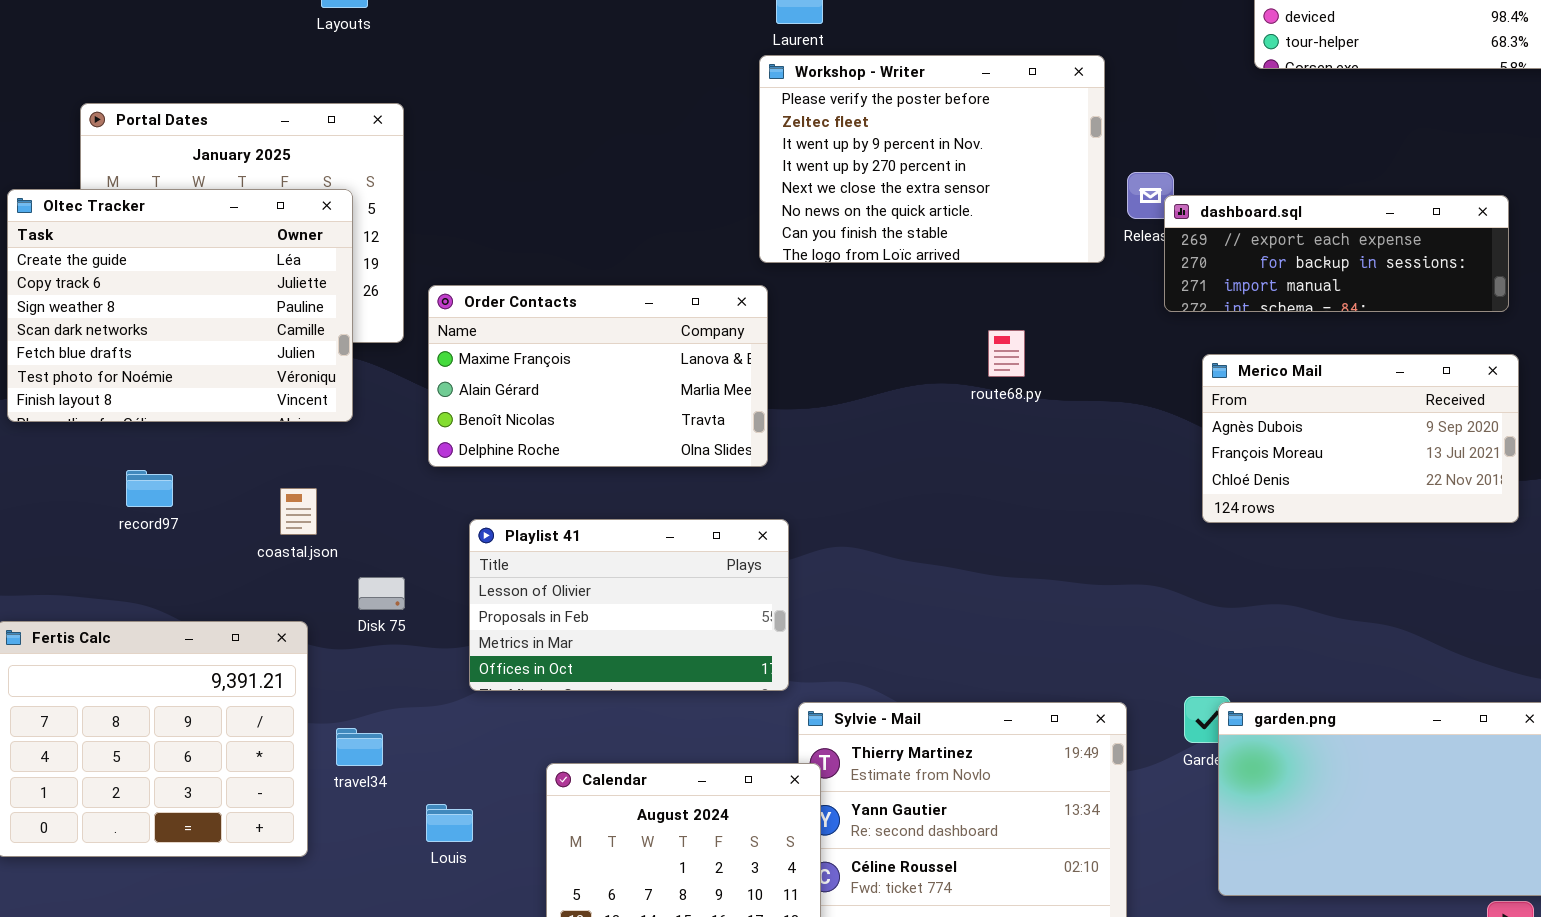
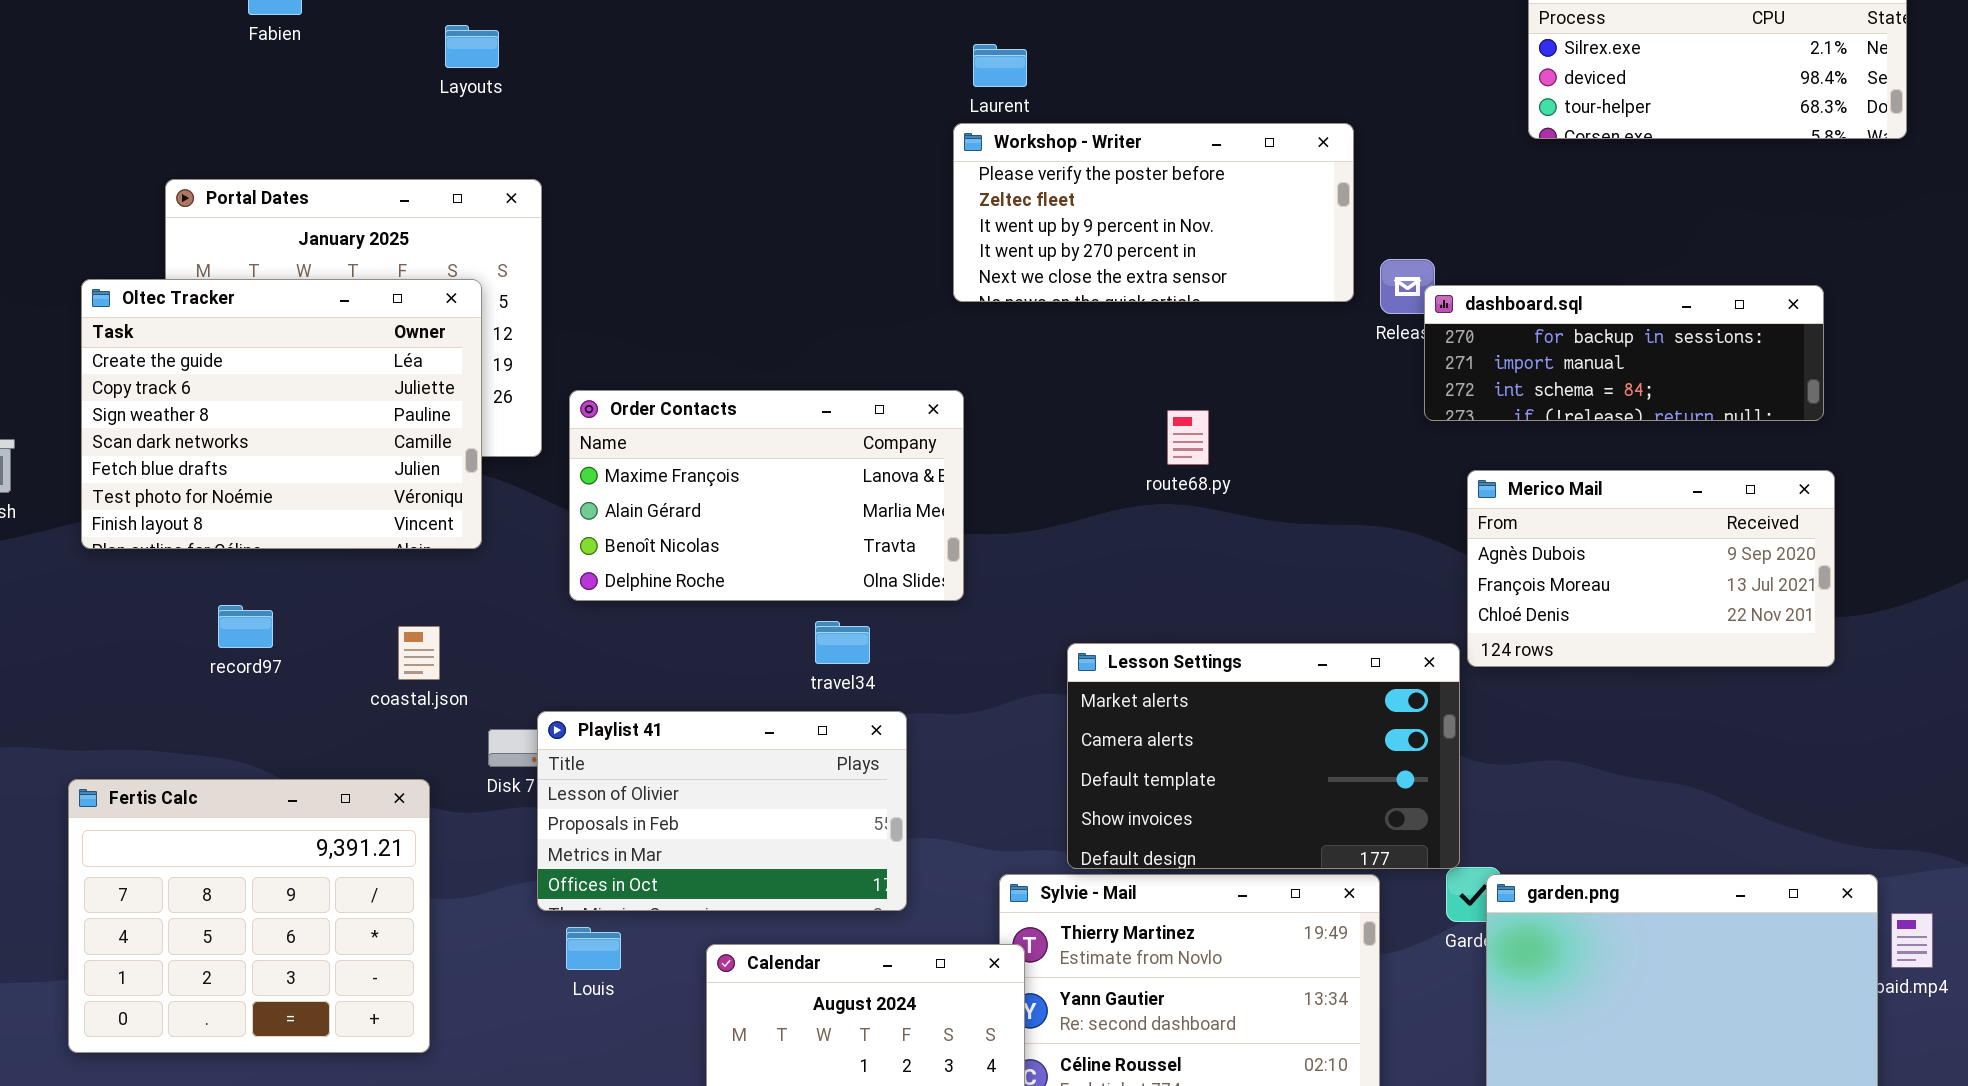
Workshop - Writer: [759,55,1105,263] -> [953,123,1354,302], resized
dashboard.sql: [1164,195,1509,312] -> [1424,285,1824,421], scrolled down 1 row
route68.py: [988,330,1025,377] -> [1167,410,1209,465], moved
Lesson Settings: none -> [1067,643,1460,869], opened
Playlist 41: [469,519,789,691] -> [537,711,907,911], moved
travel34: [336,728,383,766] -> [815,621,870,664], moved
Louis: [426,804,473,842] -> [566,927,621,970], moved

